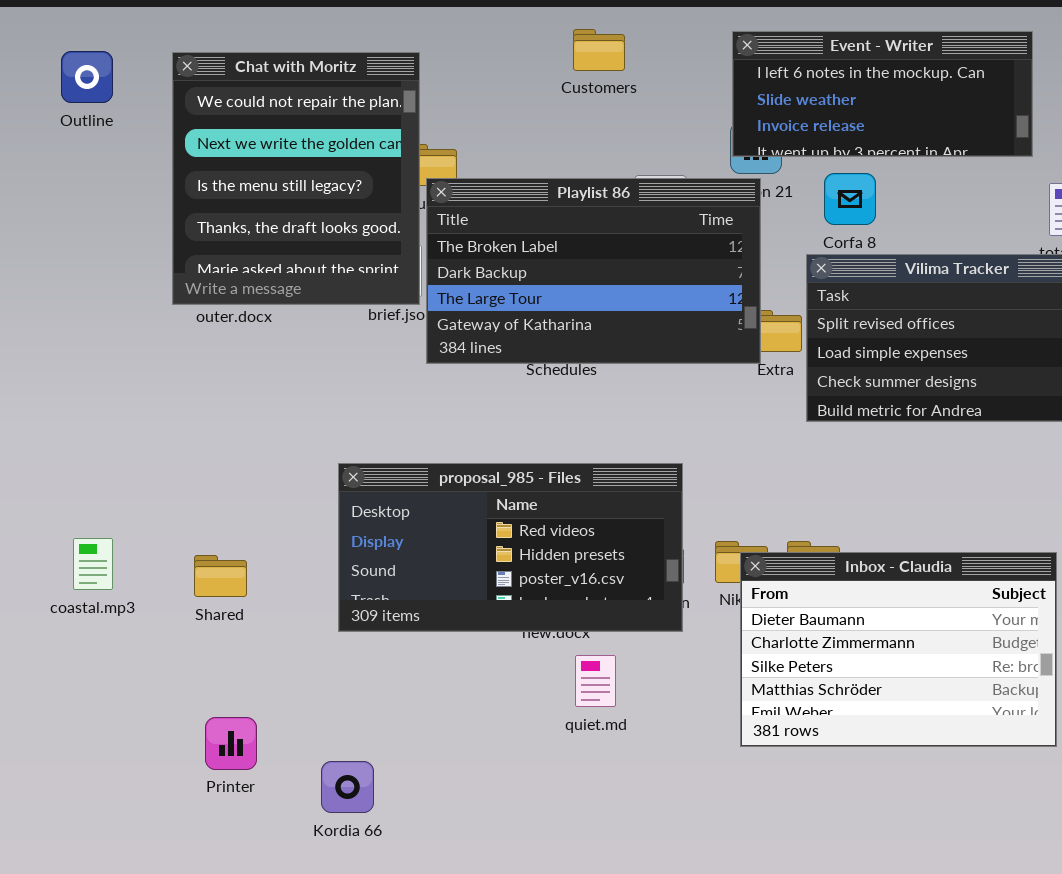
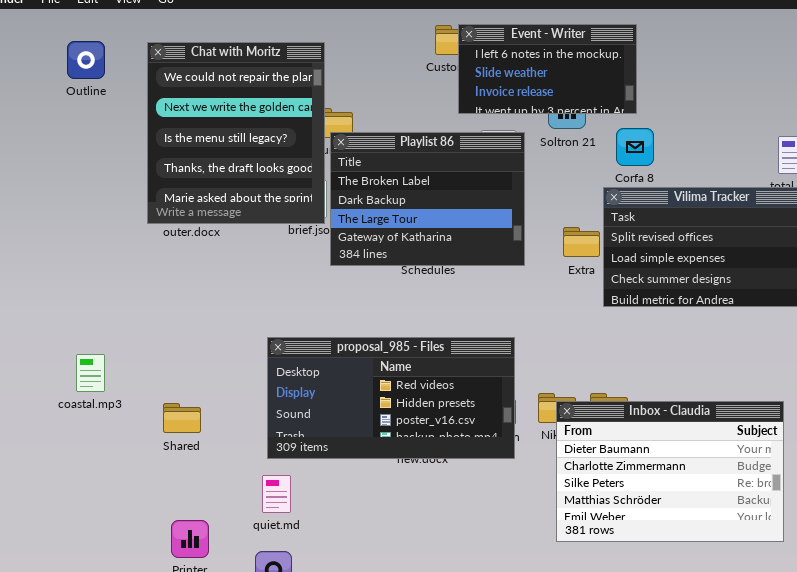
Event - Writer: [732,31,1033,157] -> [458,24,637,114], moved, resized
Playlist 86: [426,178,761,364] -> [330,132,525,266], resized
coastal.mp3: [73,538,113,590] -> [76,354,105,392], moved
quiet.md: [575,655,616,707] -> [262,475,291,513], moved

